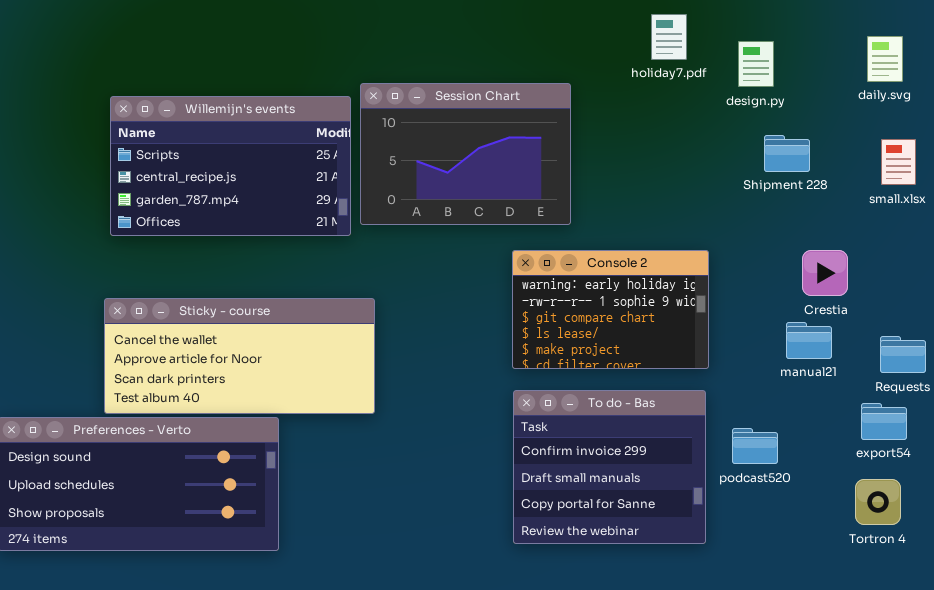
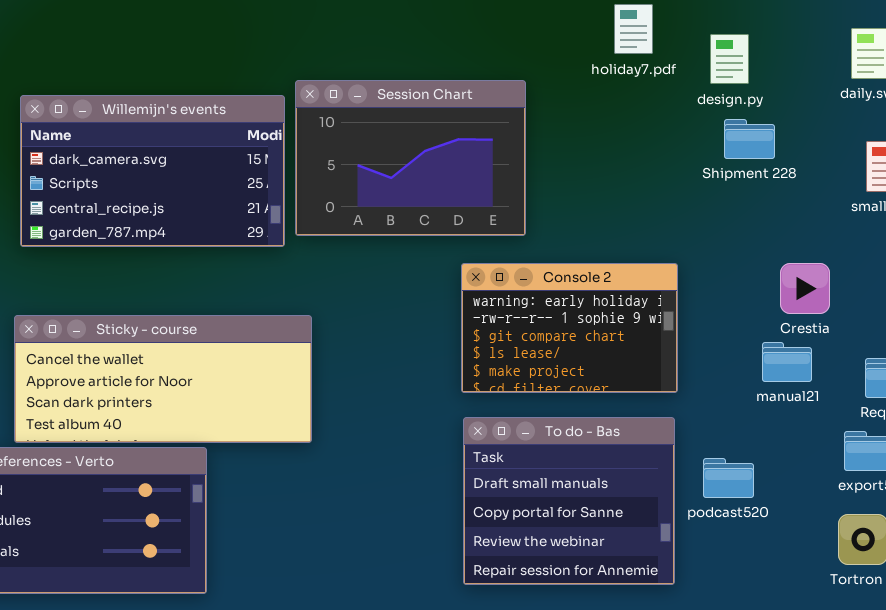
Willemijn's events: [110,96,351,236] -> [20,95,285,247], scrolled up 1 row
Shipment 228: [764,135,810,172] -> [724,119,775,159], moved
To do - Bas: [513,390,706,544] -> [463,417,675,585], scrolled down 1 row

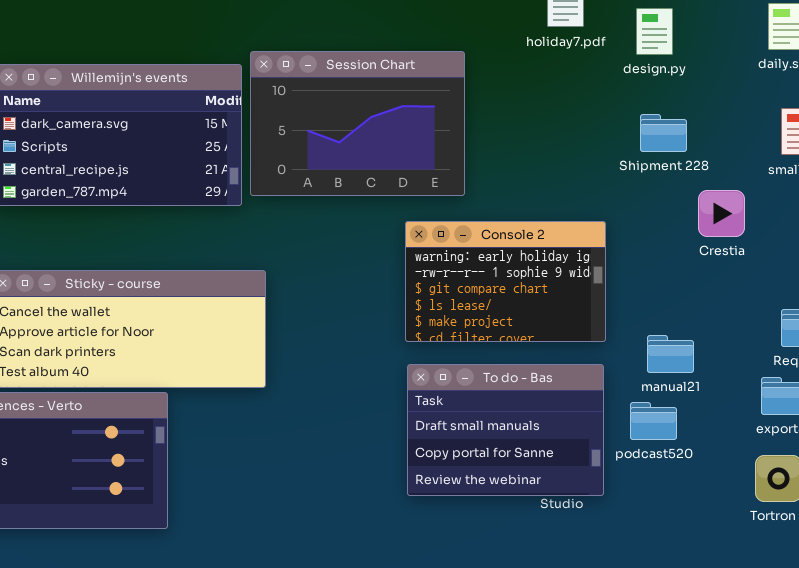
Shipment 228: [724,119,775,159] -> [640,114,687,152], moved
Crestia: [780,263,830,314] -> [698,190,745,237], moved
manual21: [762,342,812,382] -> [647,335,694,373], moved
To do - Bas: [463,417,675,585] -> [407,364,604,496], resized

